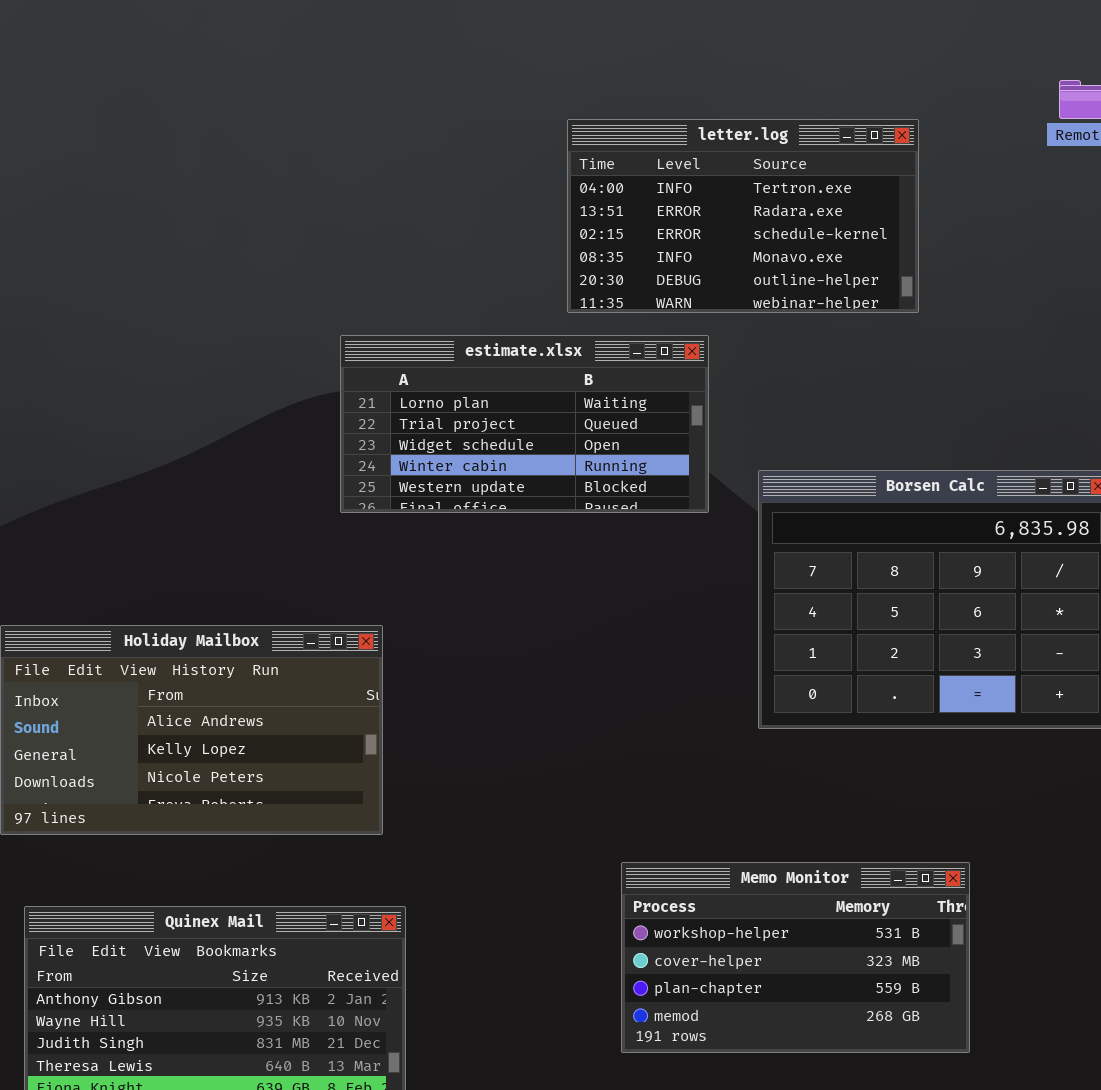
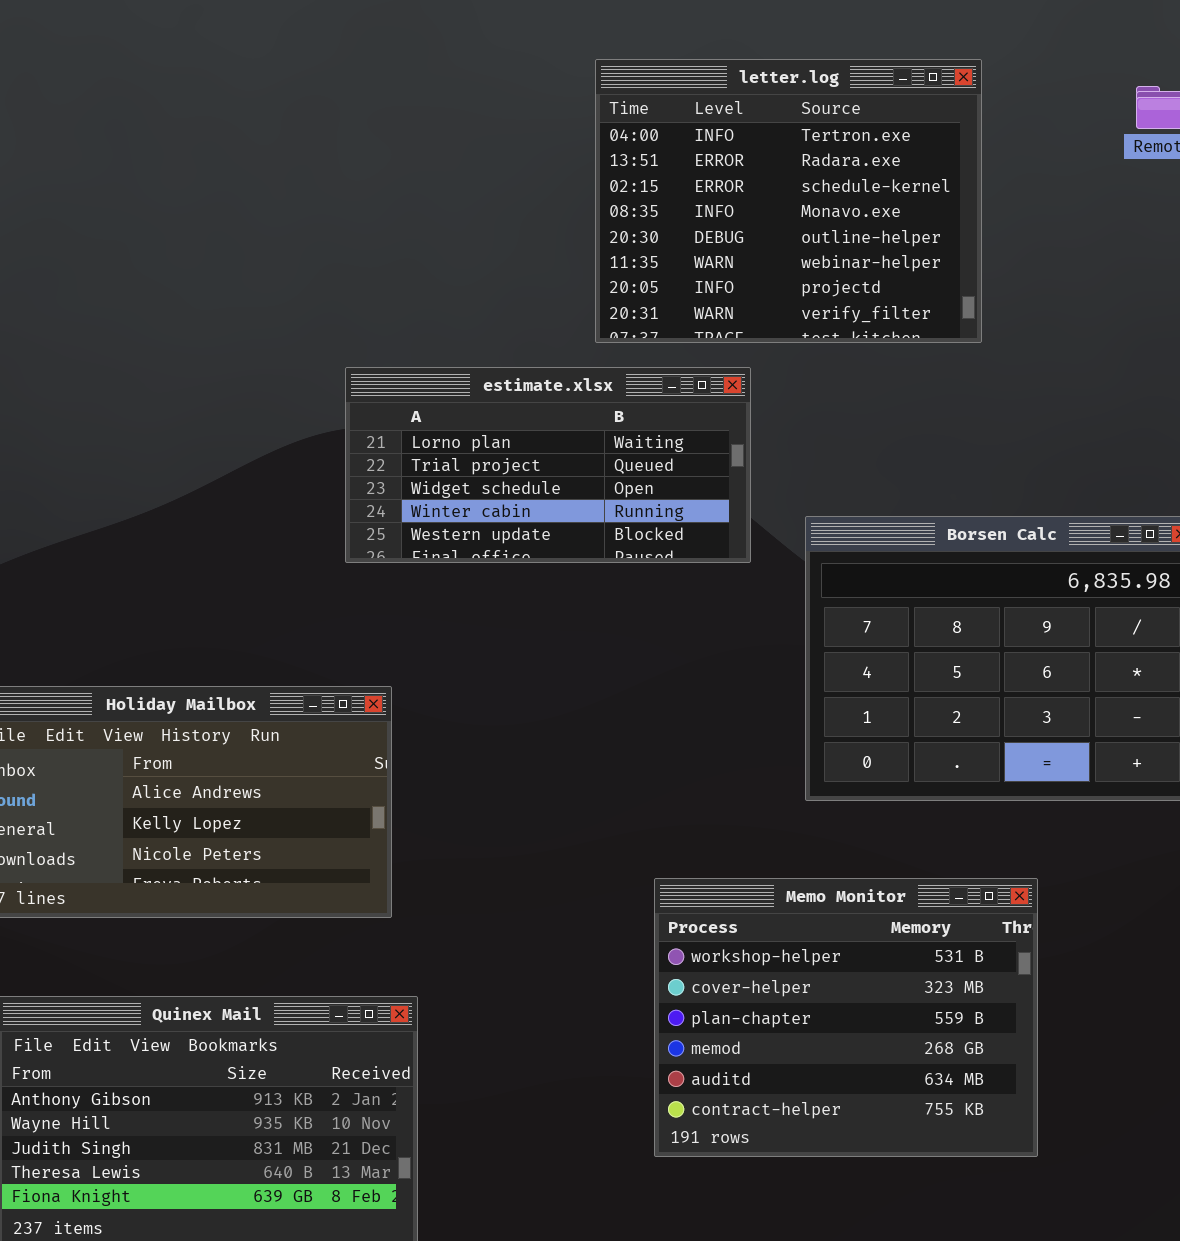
letter.log: [567,119,919,313] -> [595,59,982,343], resized
Memo Monitor: [621,862,970,1053] -> [654,878,1038,1157], resized

